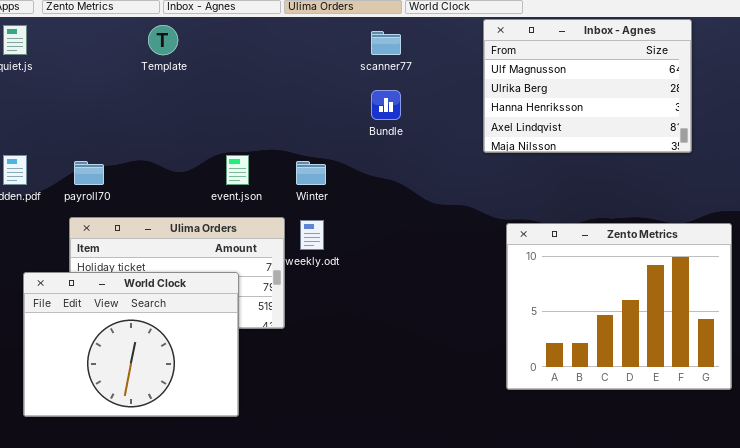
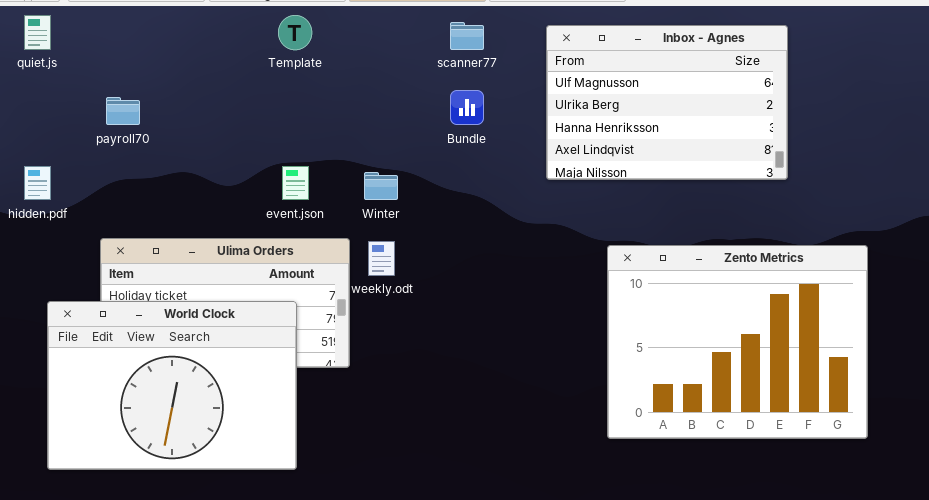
Inbox - Agnes: [483,19,692,153] -> [546,25,788,180], moved
Template: [148,25,178,55] -> [278,15,312,50], moved
payroll70: [74,161,104,185] -> [106,97,140,125], moved

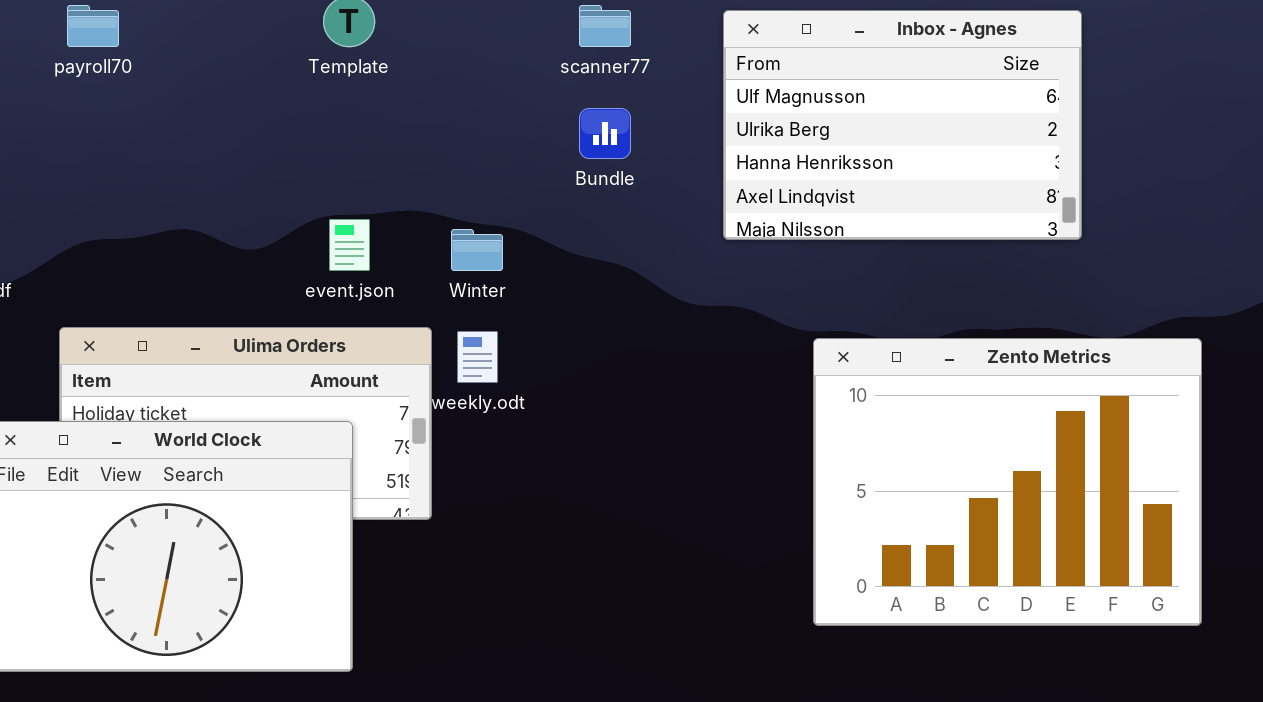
payroll70: [106,97,140,125] -> [67,5,119,47], moved

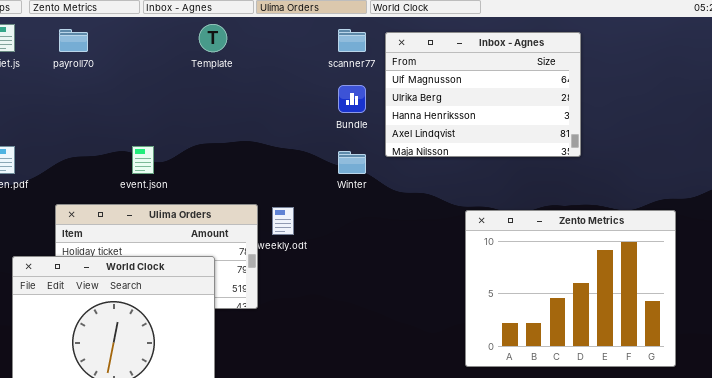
Inbox - Agnes: [723,10,1082,240] -> [385,32,581,157], moved
event.json: [329,219,370,271] -> [132,146,154,174], moved
Winter: [451,229,503,271] -> [338,151,366,174], moved

